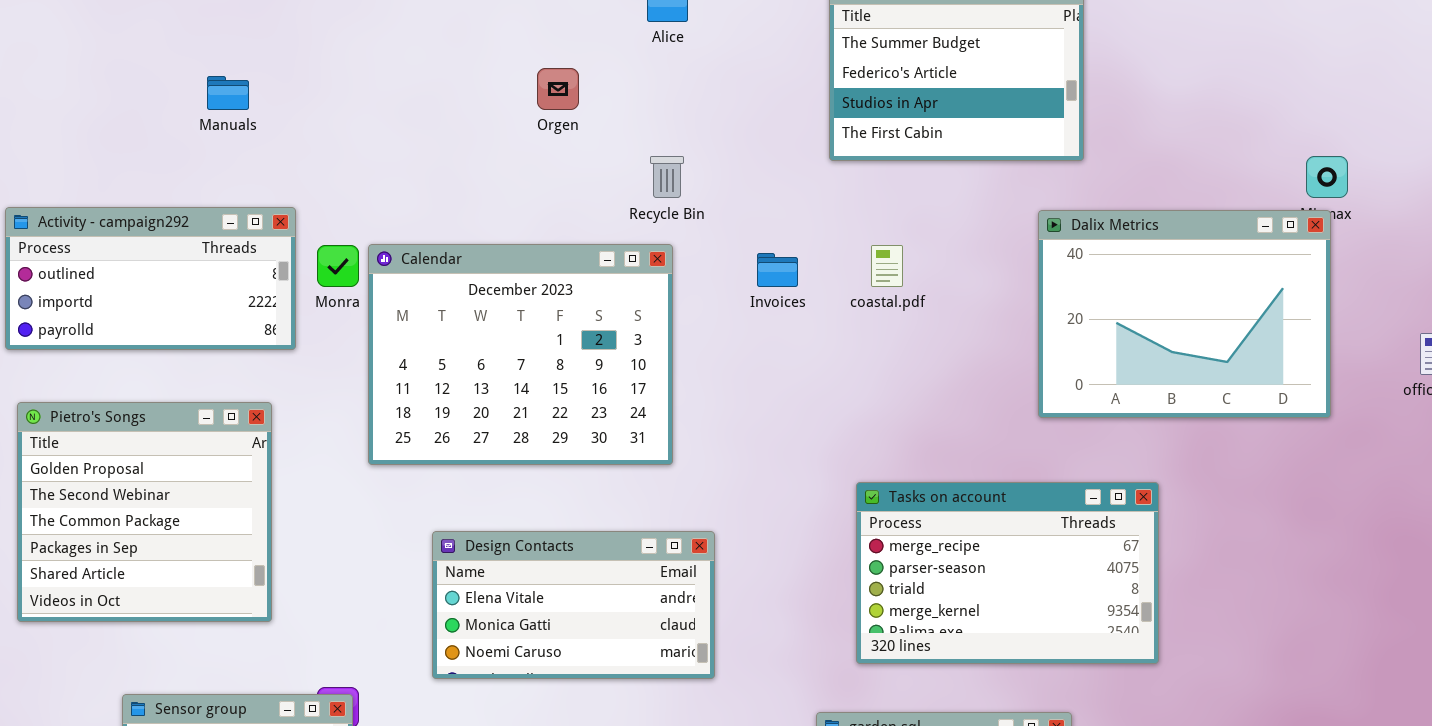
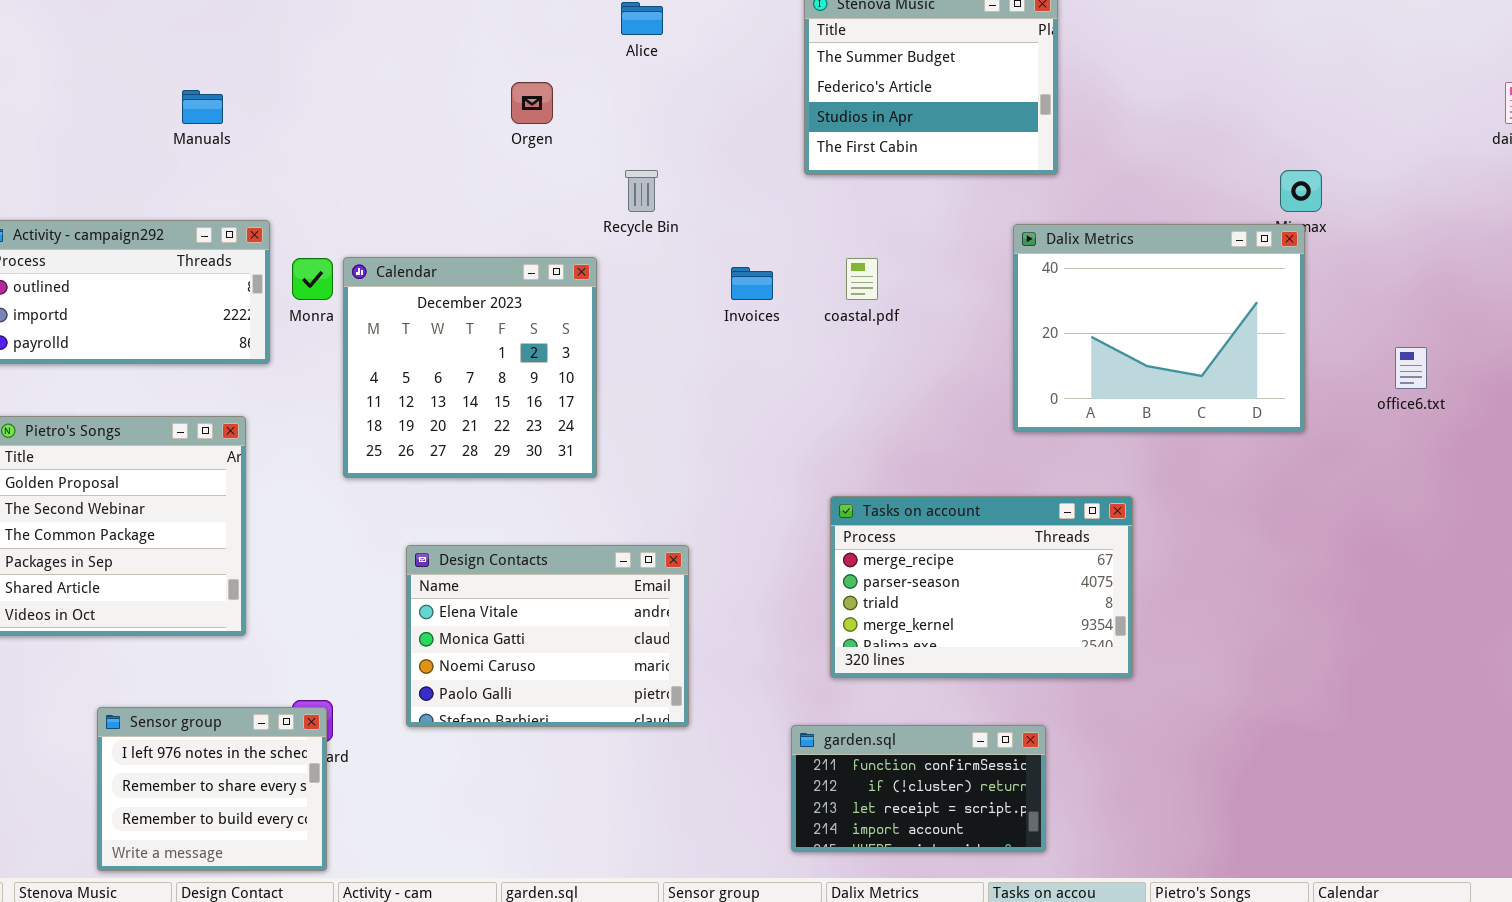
Calendar: [368,244,673,465] -> [343,257,597,478], resized
Design Contacts: [432,531,715,679] -> [406,545,689,727], resized

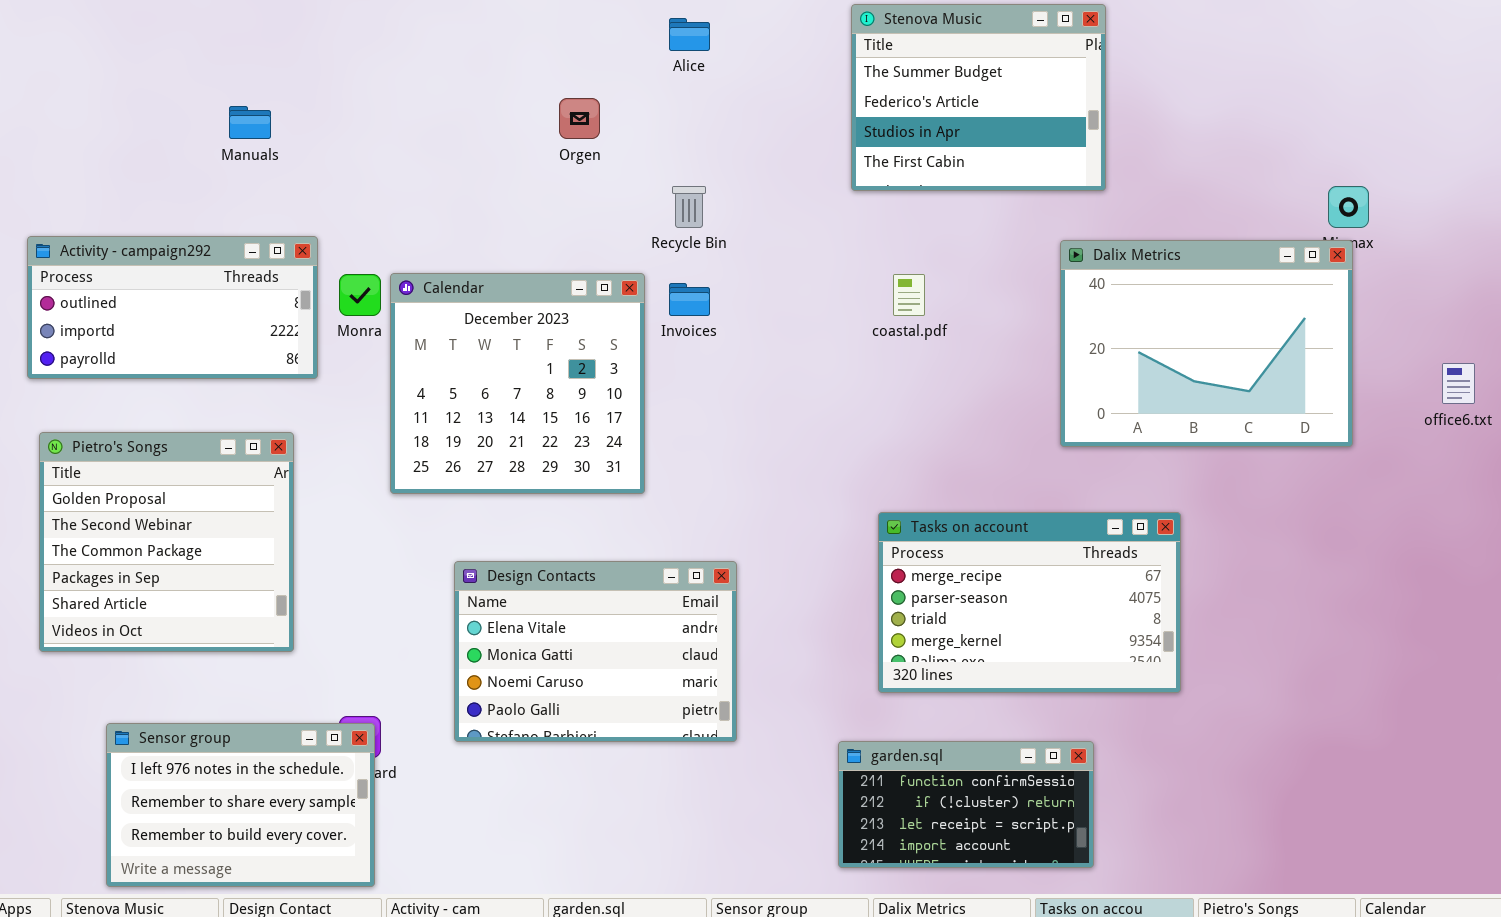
Invoices: [731,267,773,300] -> [669,283,710,316], moved
Sensor group: [97,707,327,871] -> [106,723,375,887], resized

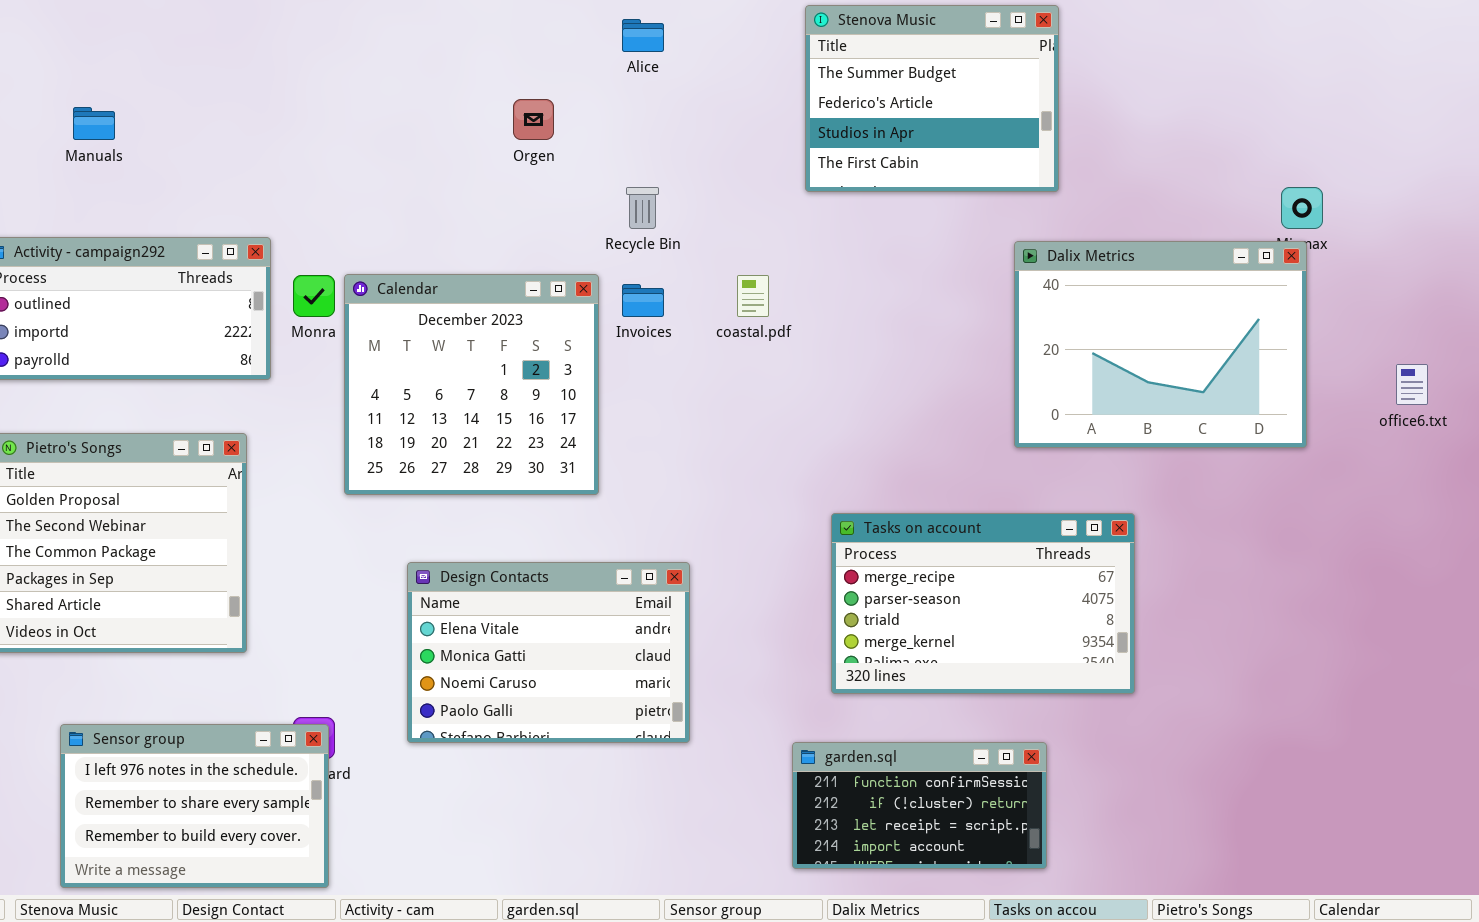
Manuals: [229,106,271,139] -> [73,107,115,140], moved
coastal.pdf: [893,274,925,316] -> [737,275,769,317], moved

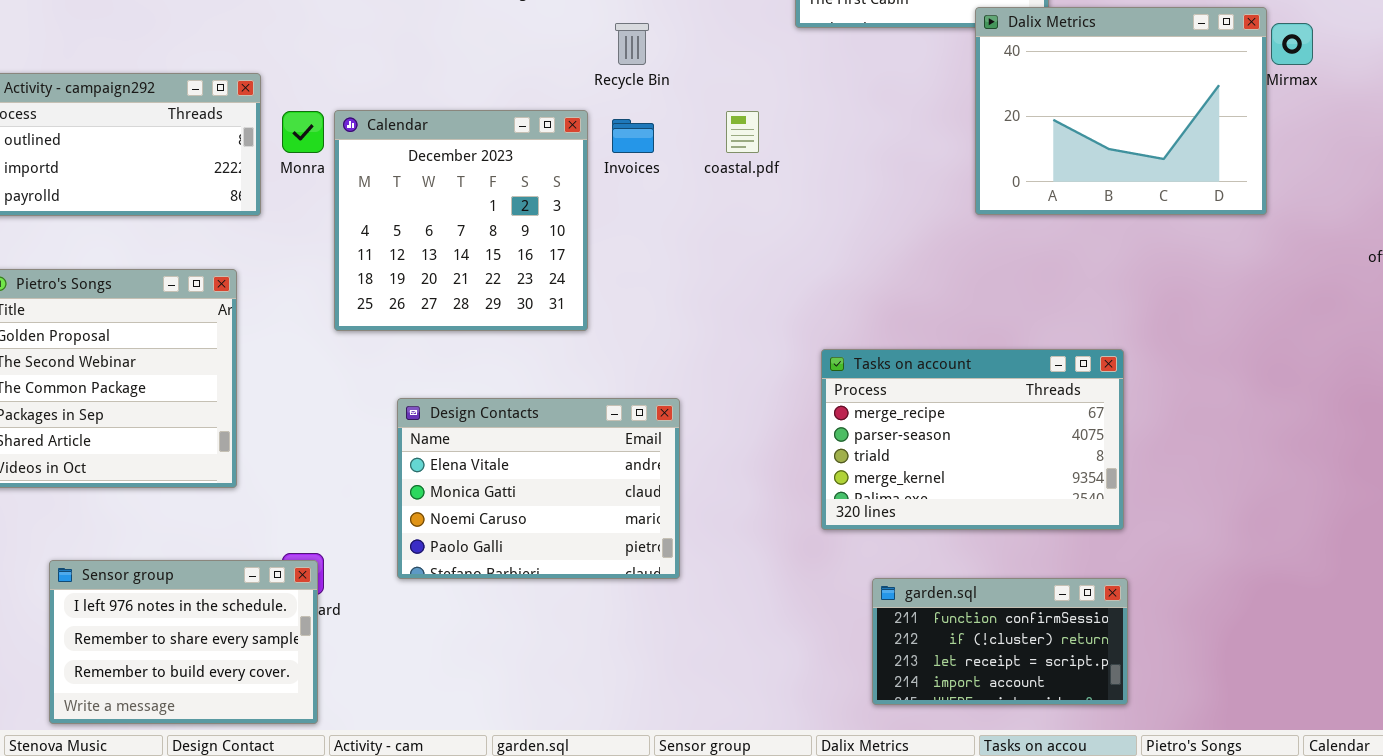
Dalix Metrics: [1014,241,1307,448] -> [975,7,1267,215], moved
garden.sql: [792,742,1047,869] -> [872,578,1128,705], moved

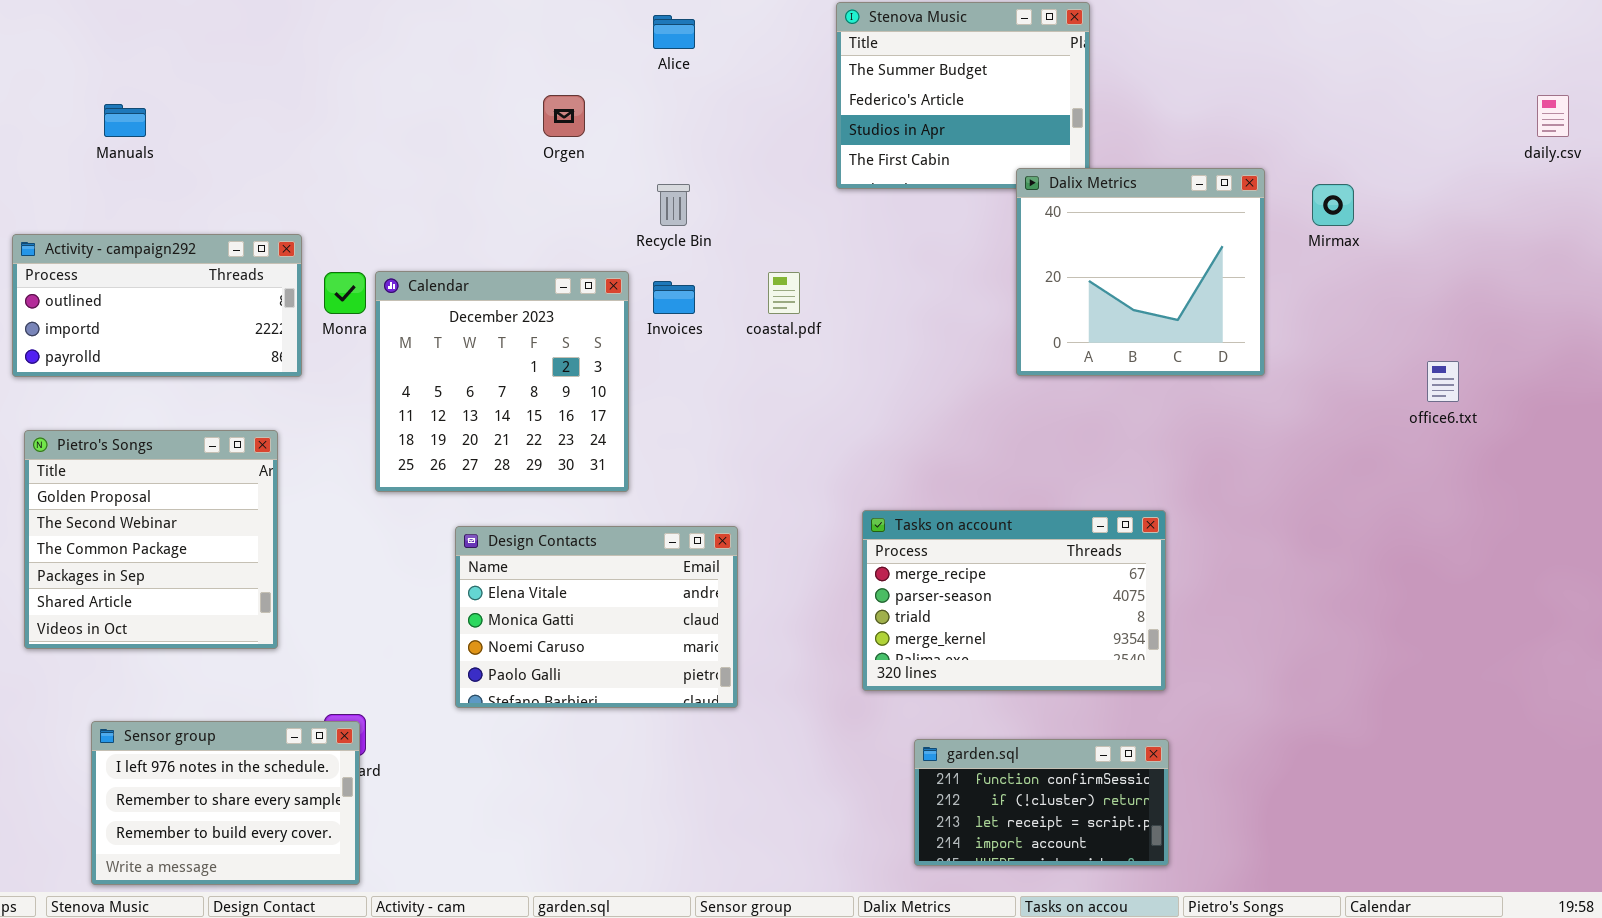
Dalix Metrics: [975,7,1267,215] -> [1016,168,1265,376], resized
Design Contacts: [397,398,680,579] -> [455,526,738,708], moved

